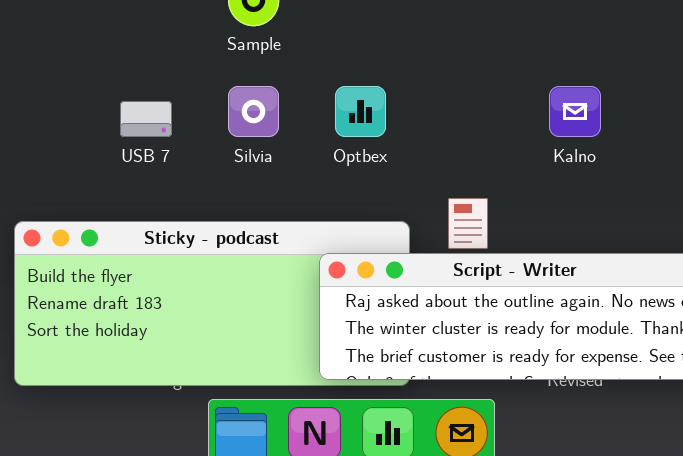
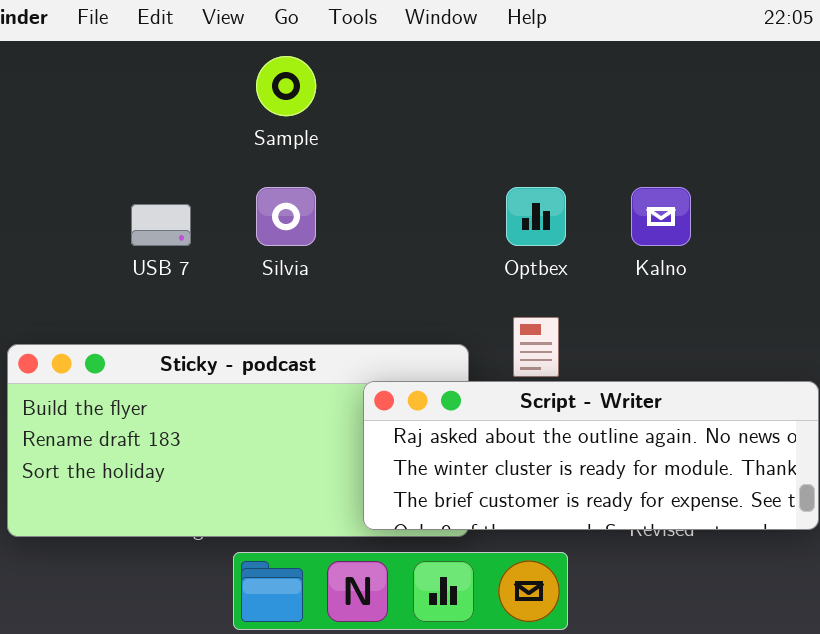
Optbex: [335,86,386,137] -> [506,187,566,246], moved

